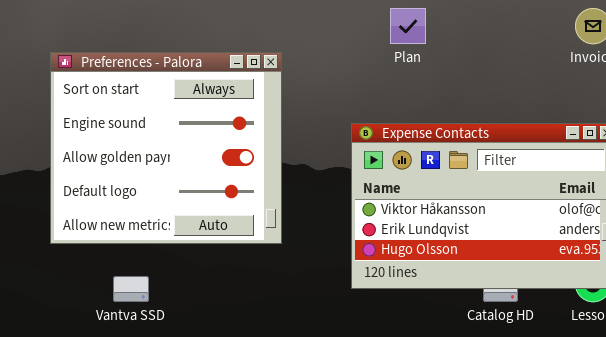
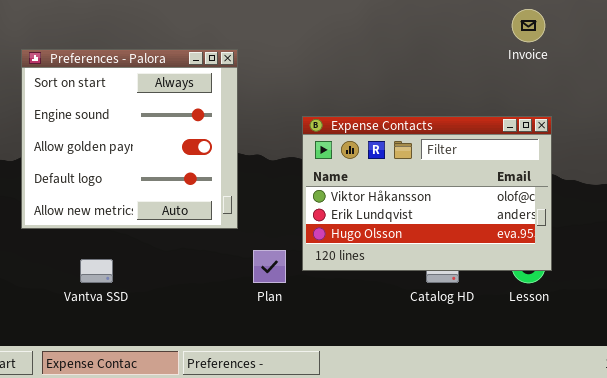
Plan: [390,8,426,44] -> [253,250,286,283], moved

